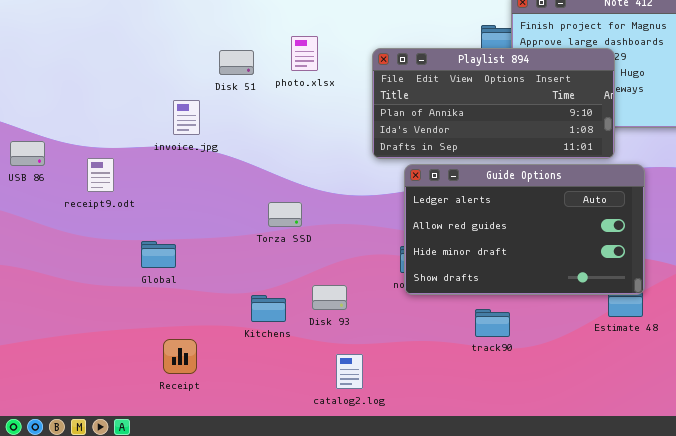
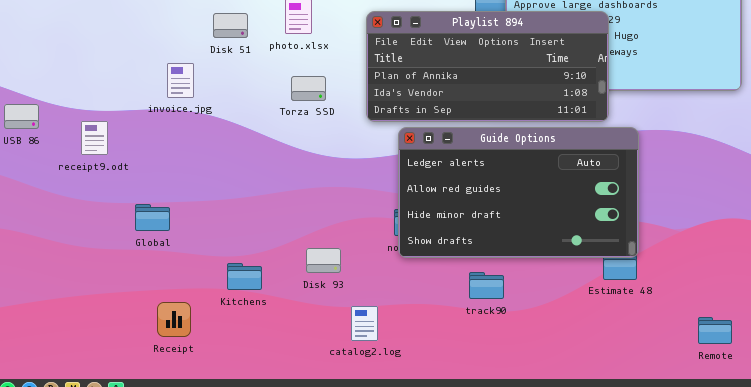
Torza SSD: [268,202,302,227] -> [291,76,326,101], moved
Kitchens: [251,295,286,322] -> [227,263,262,290], moved
catalog2.log: [336,354,363,389] -> [351,306,378,341], moved

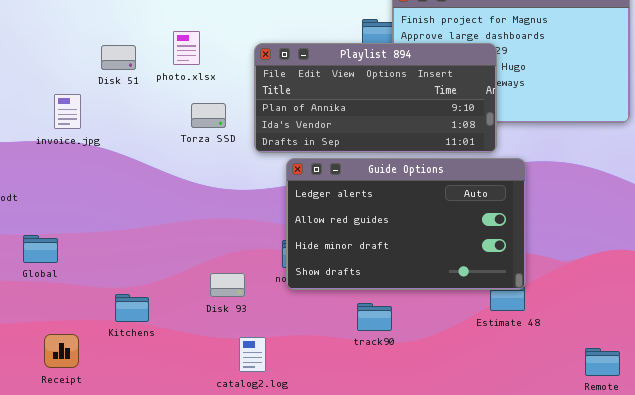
Torza SSD: [291,76,326,101] -> [191,103,226,128], moved
Disk 93: [306,248,341,273] -> [210,273,245,297], moved

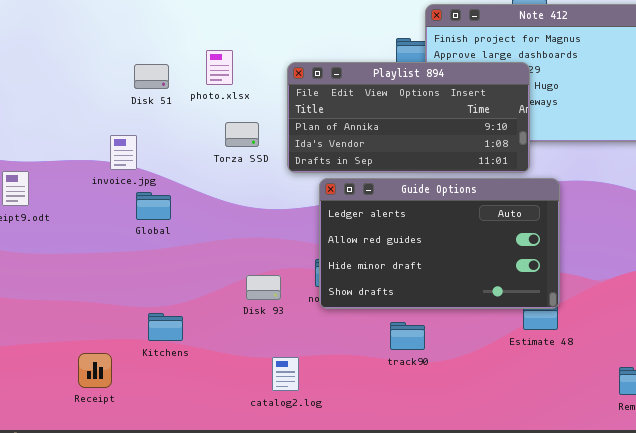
invoice.jpg: [54,94,81,129] -> [110,135,137,170], moved
Global: [23,235,58,263] -> [136,192,171,220], moved
Disk 93: [210,273,245,297] -> [246,275,281,300], moved

